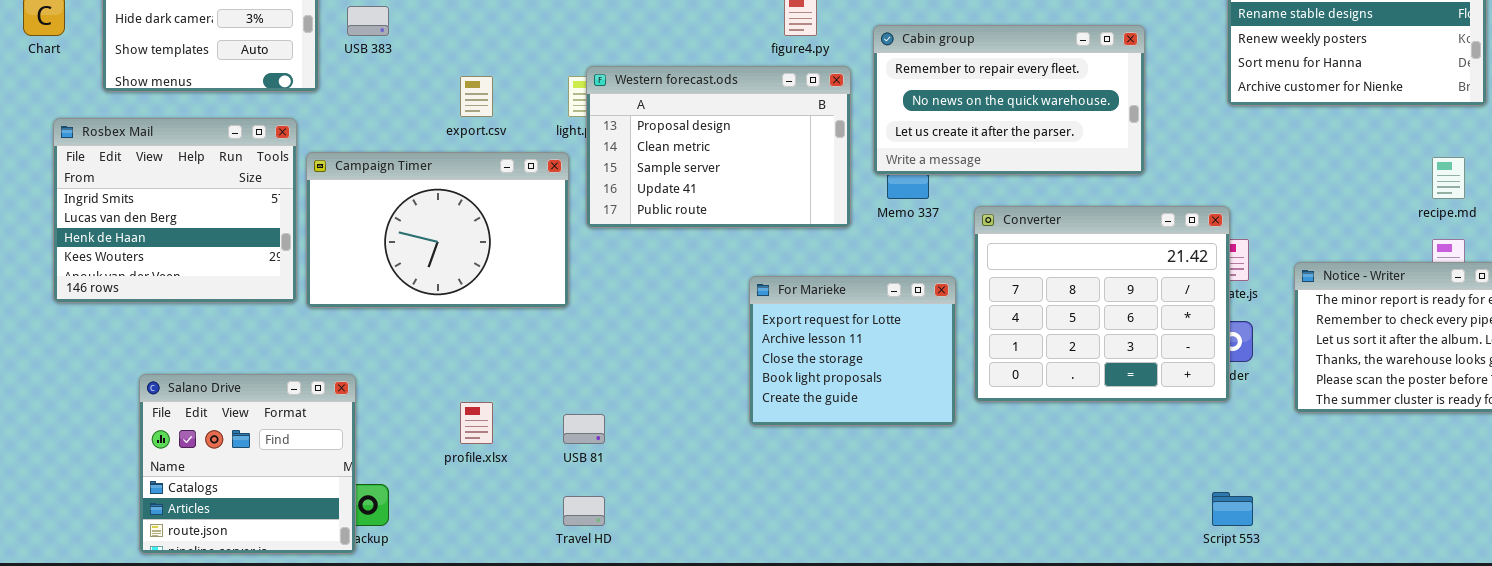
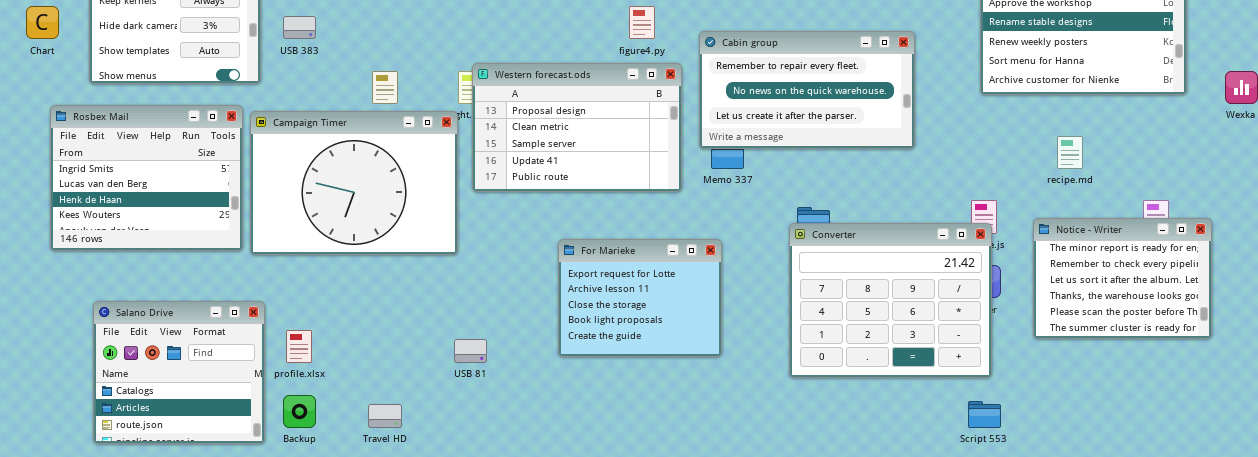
Campaign Timer: [306,152,569,308] -> [250,111,458,255], resized
recipe.md: [1432,157,1465,199] -> [1057,136,1083,169], moved
Converter: [974,206,1230,402] -> [789,223,992,378], moved
For Marieke: [749,276,956,426] -> [558,239,722,357], moved
Salano Drive: [139,374,356,554] -> [93,301,265,444], moved
profile.xlsx: [460,402,493,444] -> [286,330,312,363], moved
Travel HD: [563,496,605,526] -> [368,404,402,428], moved

